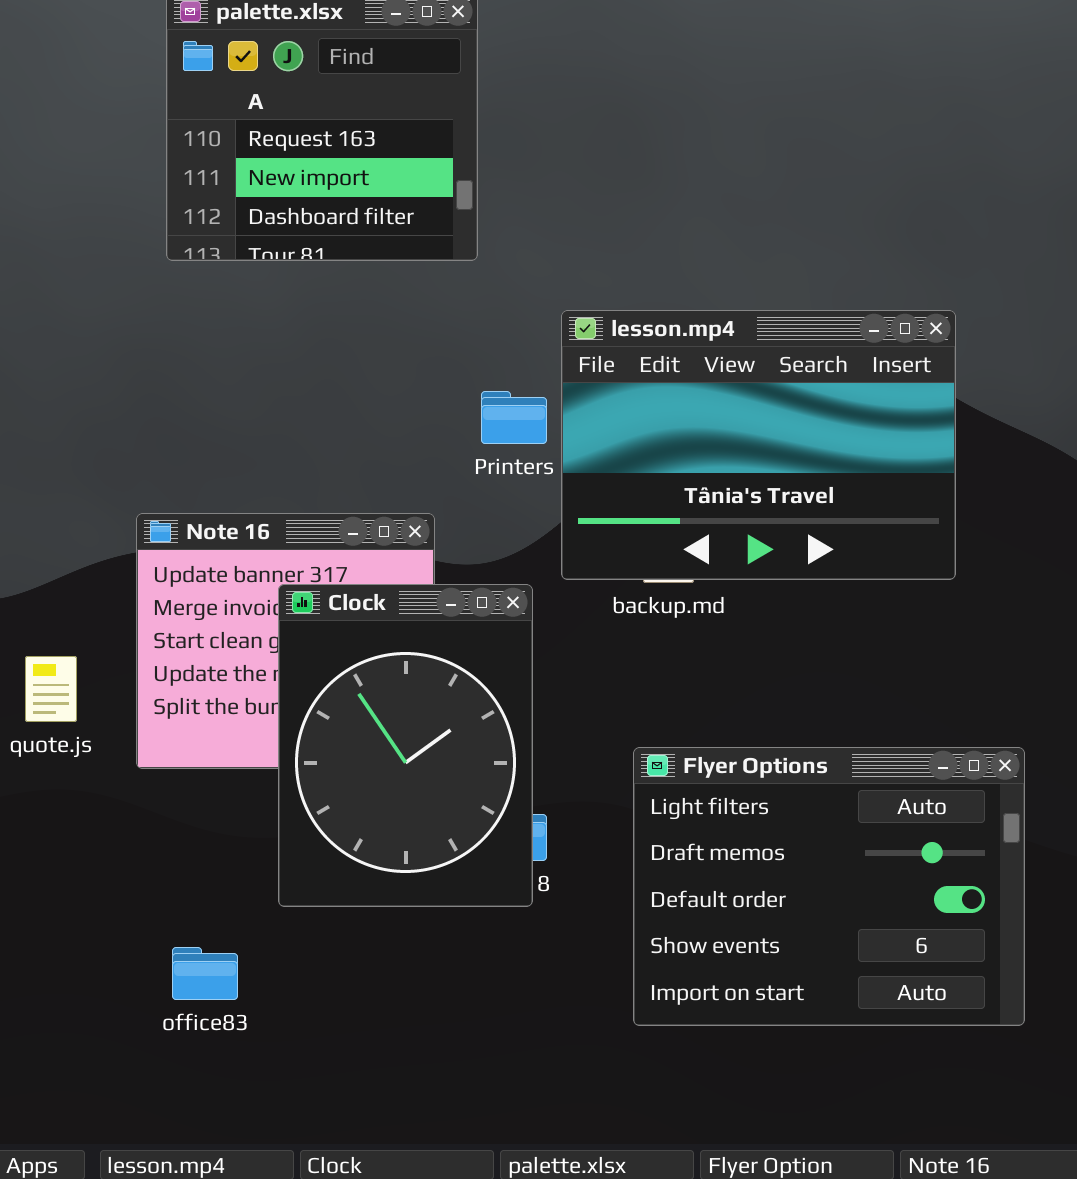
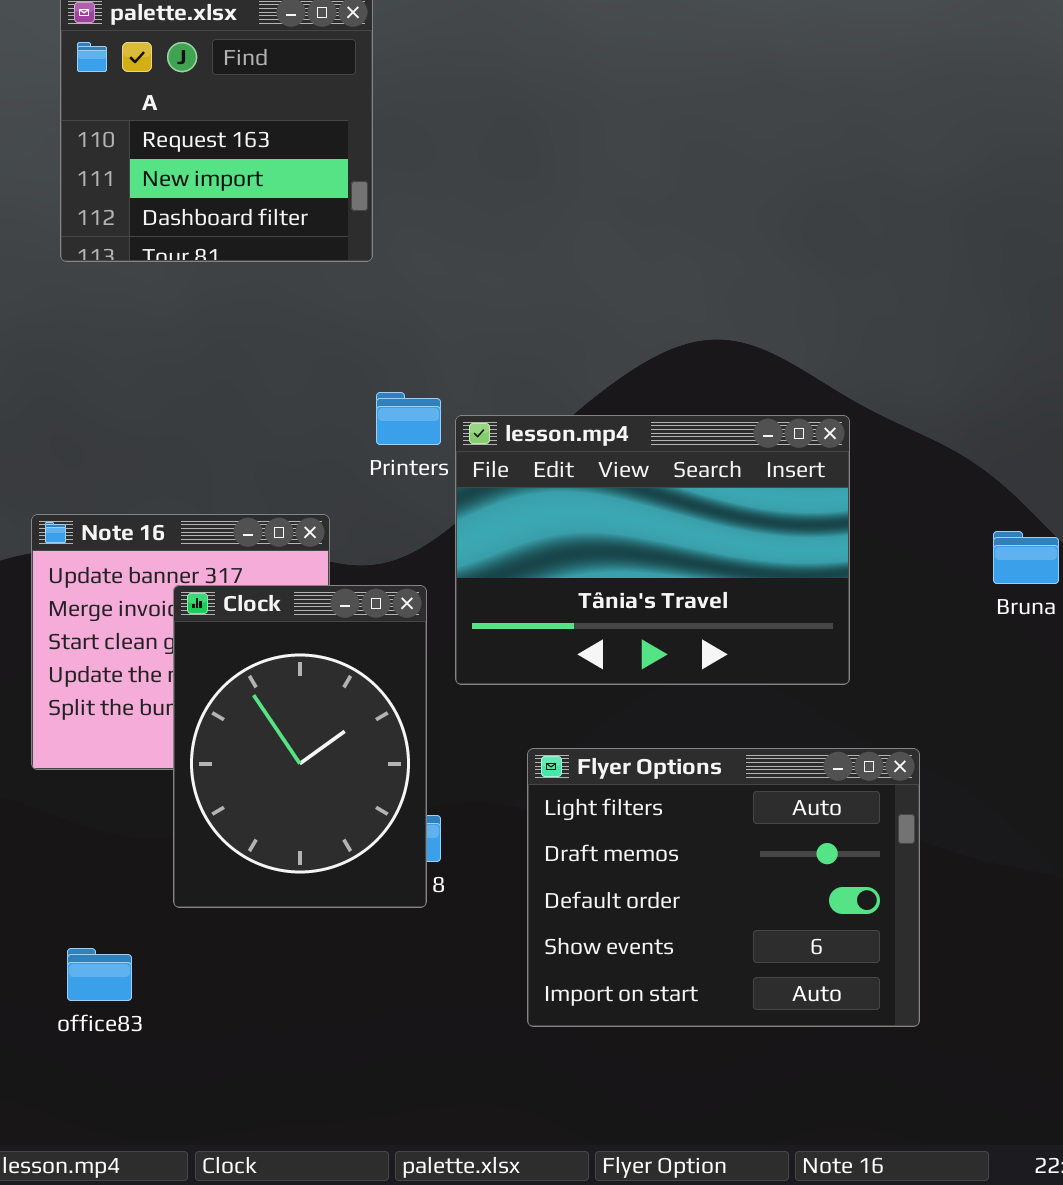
lesson.mp4: [561,310,956,580] -> [455,415,850,685], moved

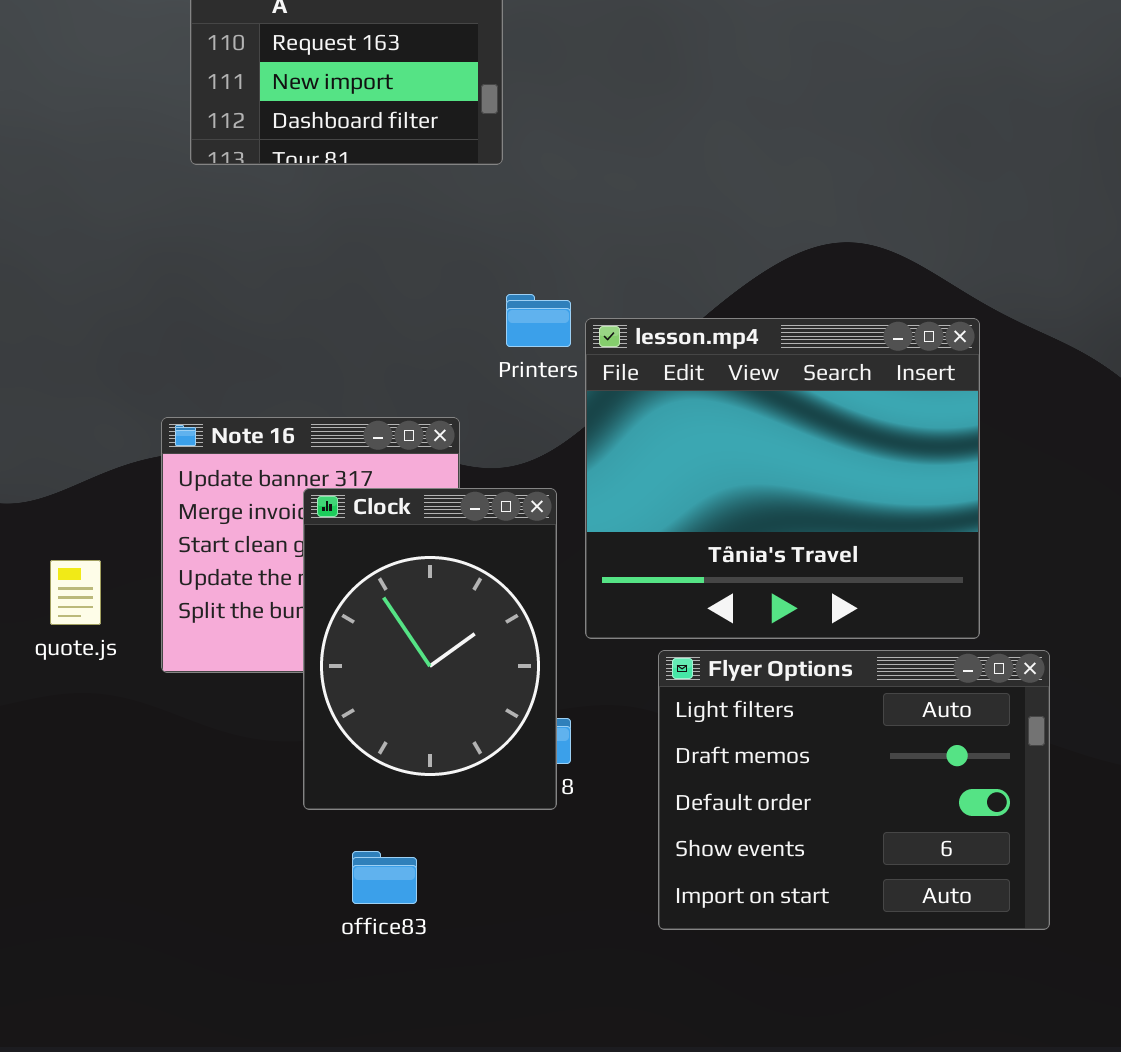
lesson.mp4: [455,415,850,685] -> [585,318,980,639], resized
office83: [67,948,132,1001] -> [352,851,417,904], moved

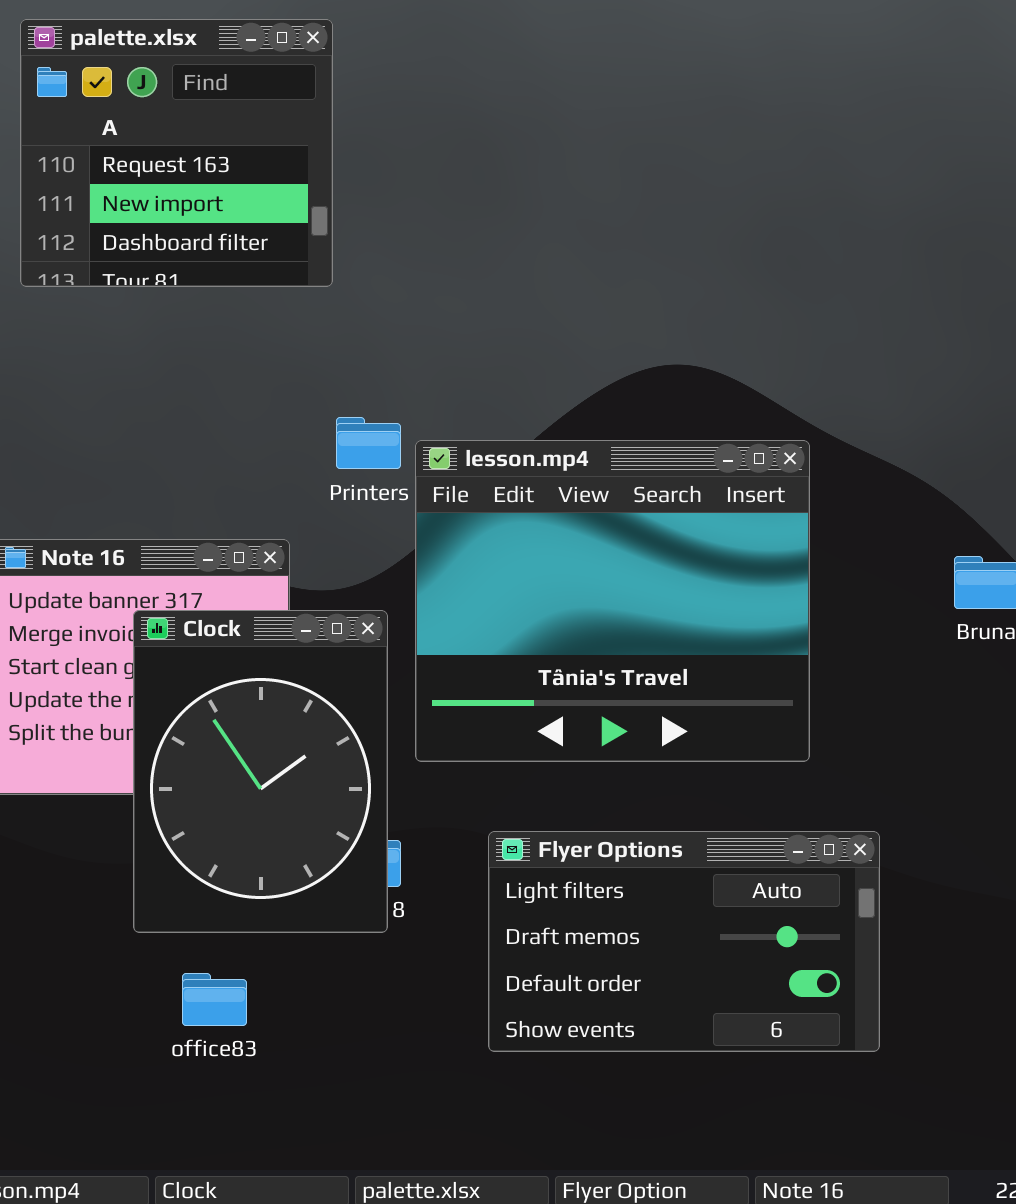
Flyer Options: [658,650,1050,930] -> [488,831,880,1052], resized

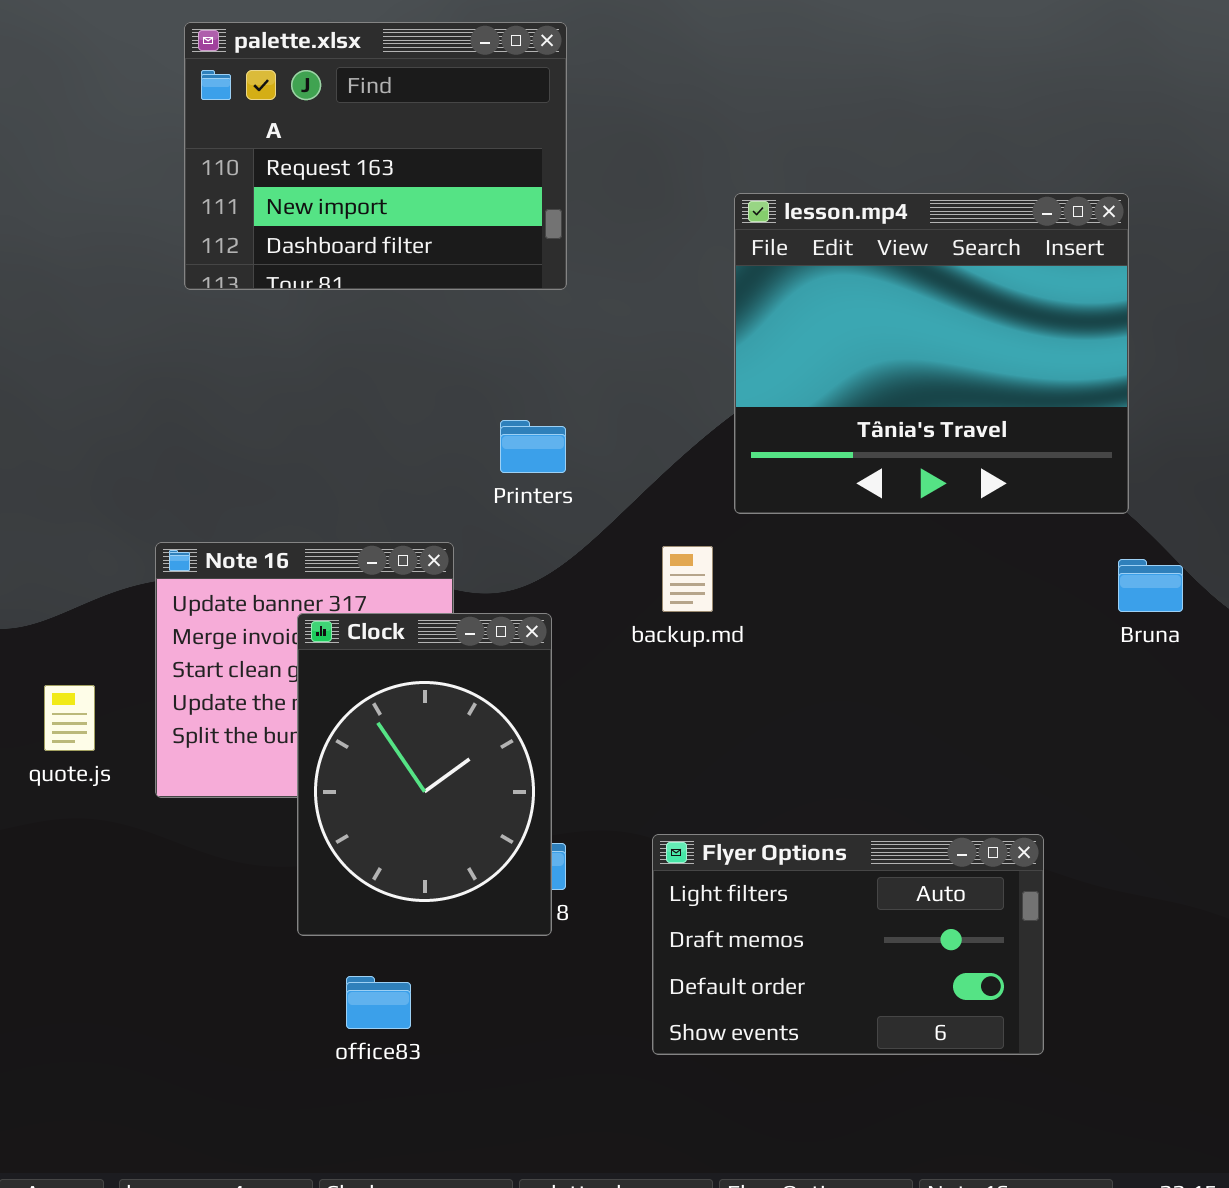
palette.xlsx: [20,19,333,287] -> [184,22,567,290], resized
lesson.mp4: [415,440,810,762] -> [734,193,1129,514], moved

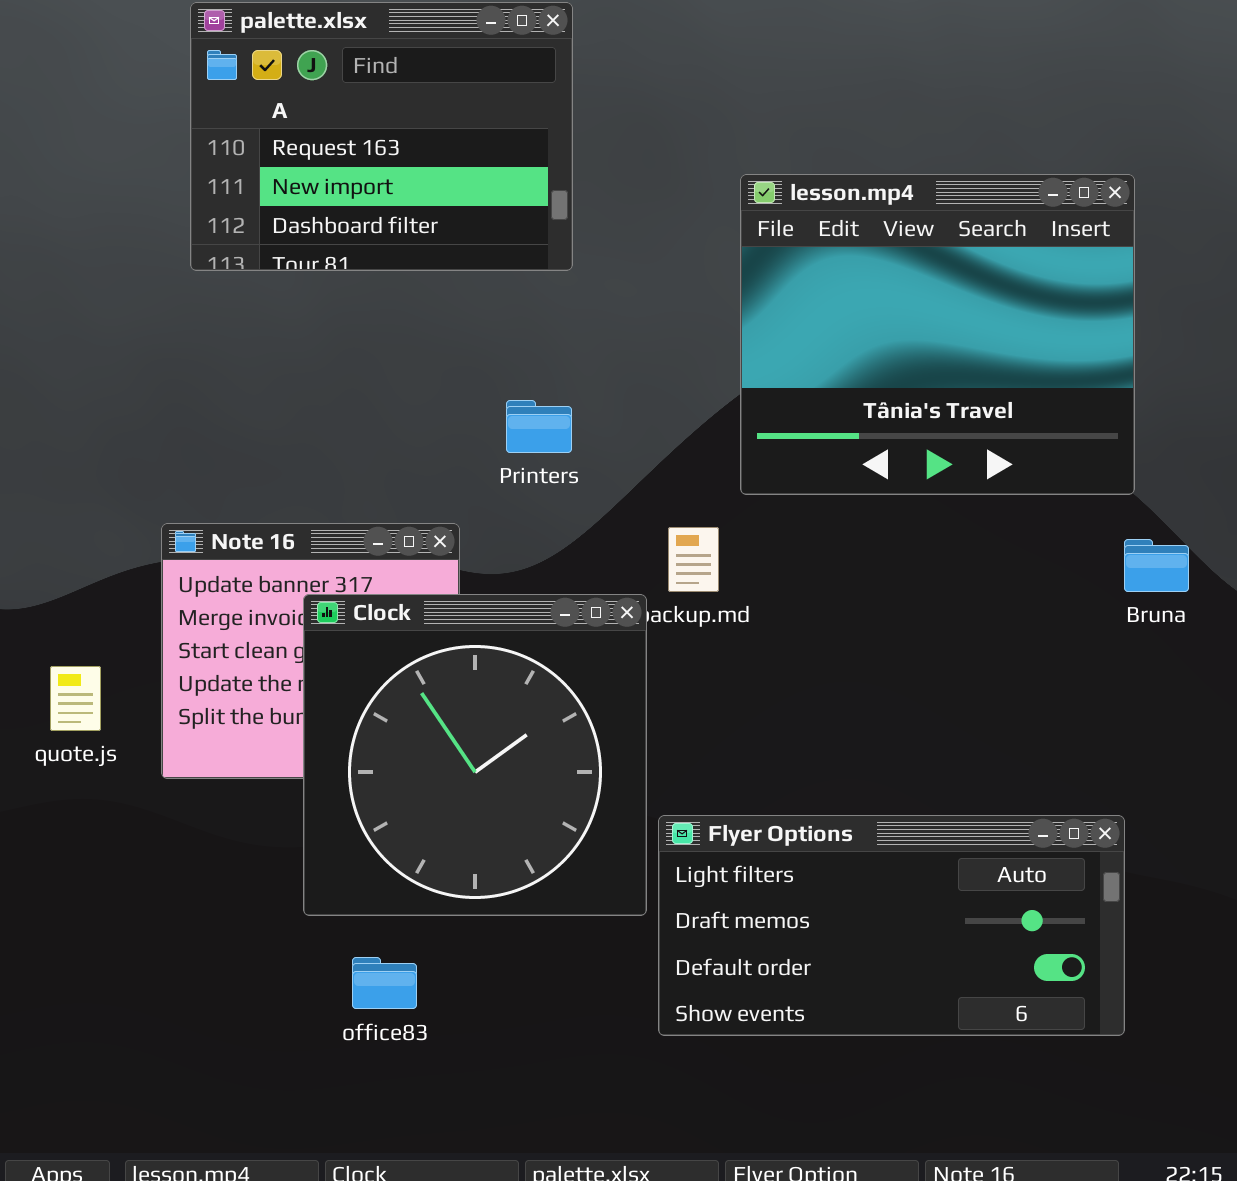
Clock: [297,613,552,936] -> [303,594,647,916], resized
Flyer Options: [652,834,1044,1055] -> [658,815,1125,1036], resized

